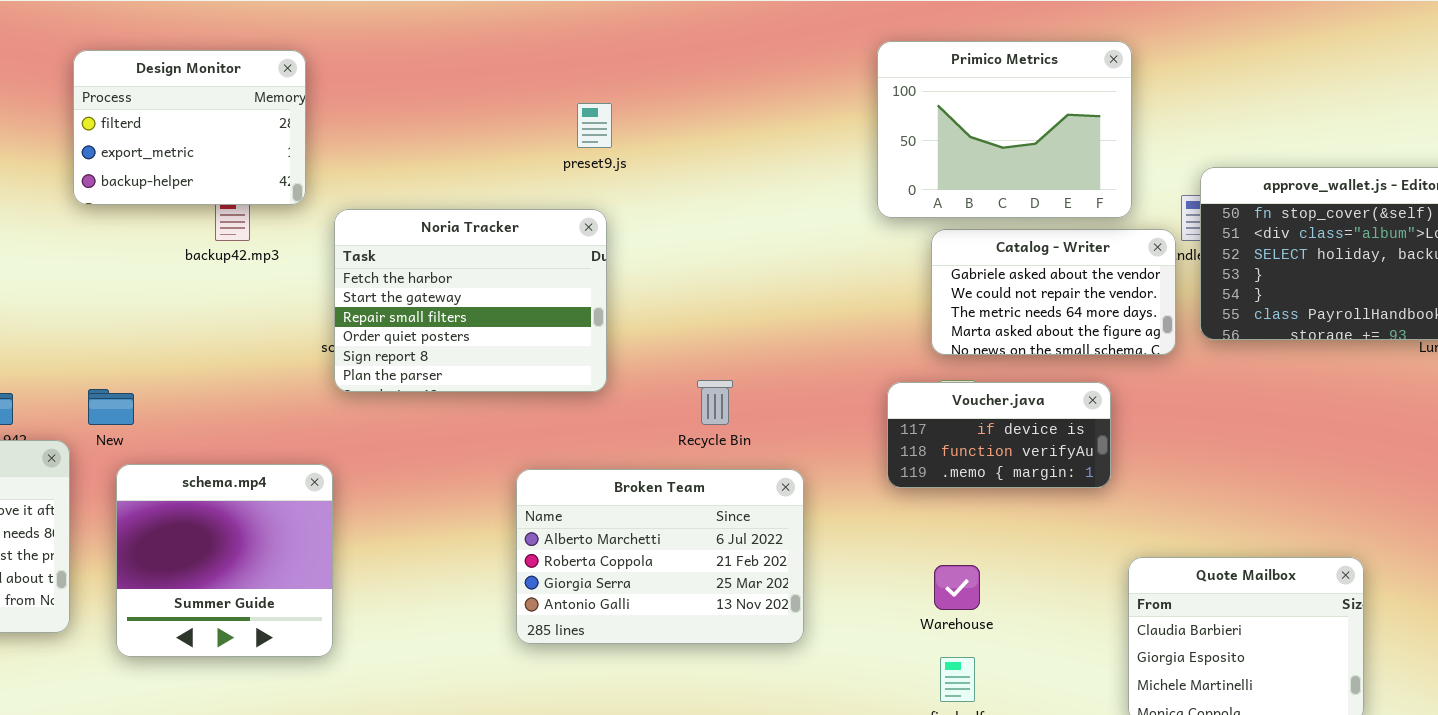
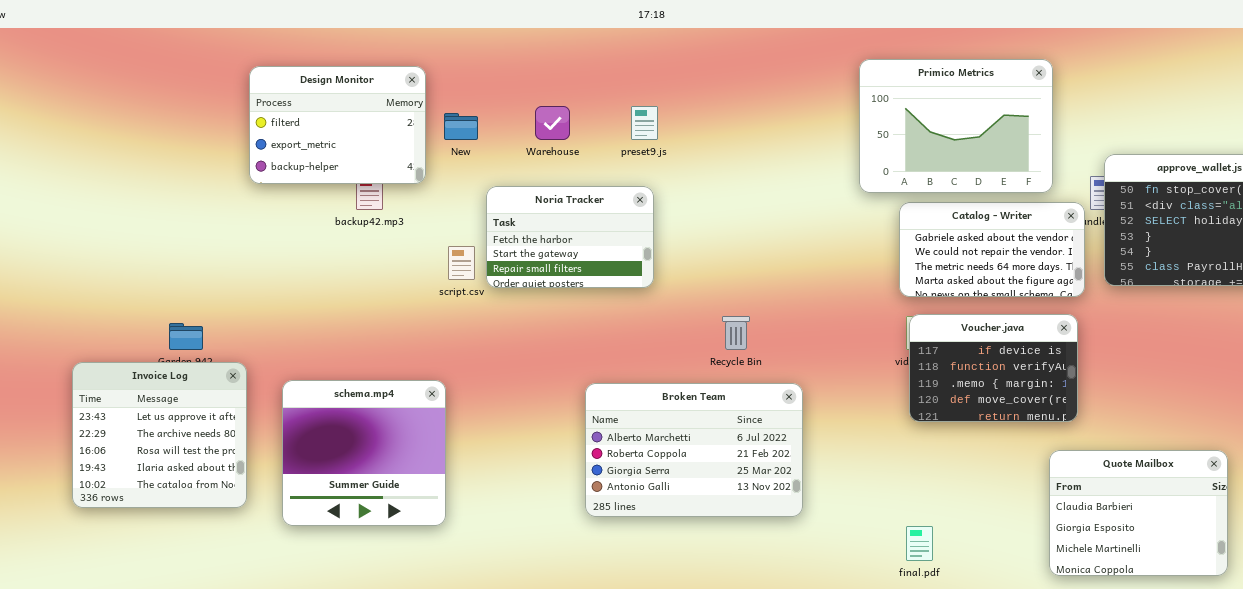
Noria Tracker: [334,209,607,392] -> [486,186,654,288], resized
Voucher.java: [887,382,1111,488] -> [909,314,1078,422], moved, resized
New: [88,389,134,425] -> [444,113,478,140], moved
Warehouse: [934,565,980,610] -> [535,106,570,140], moved

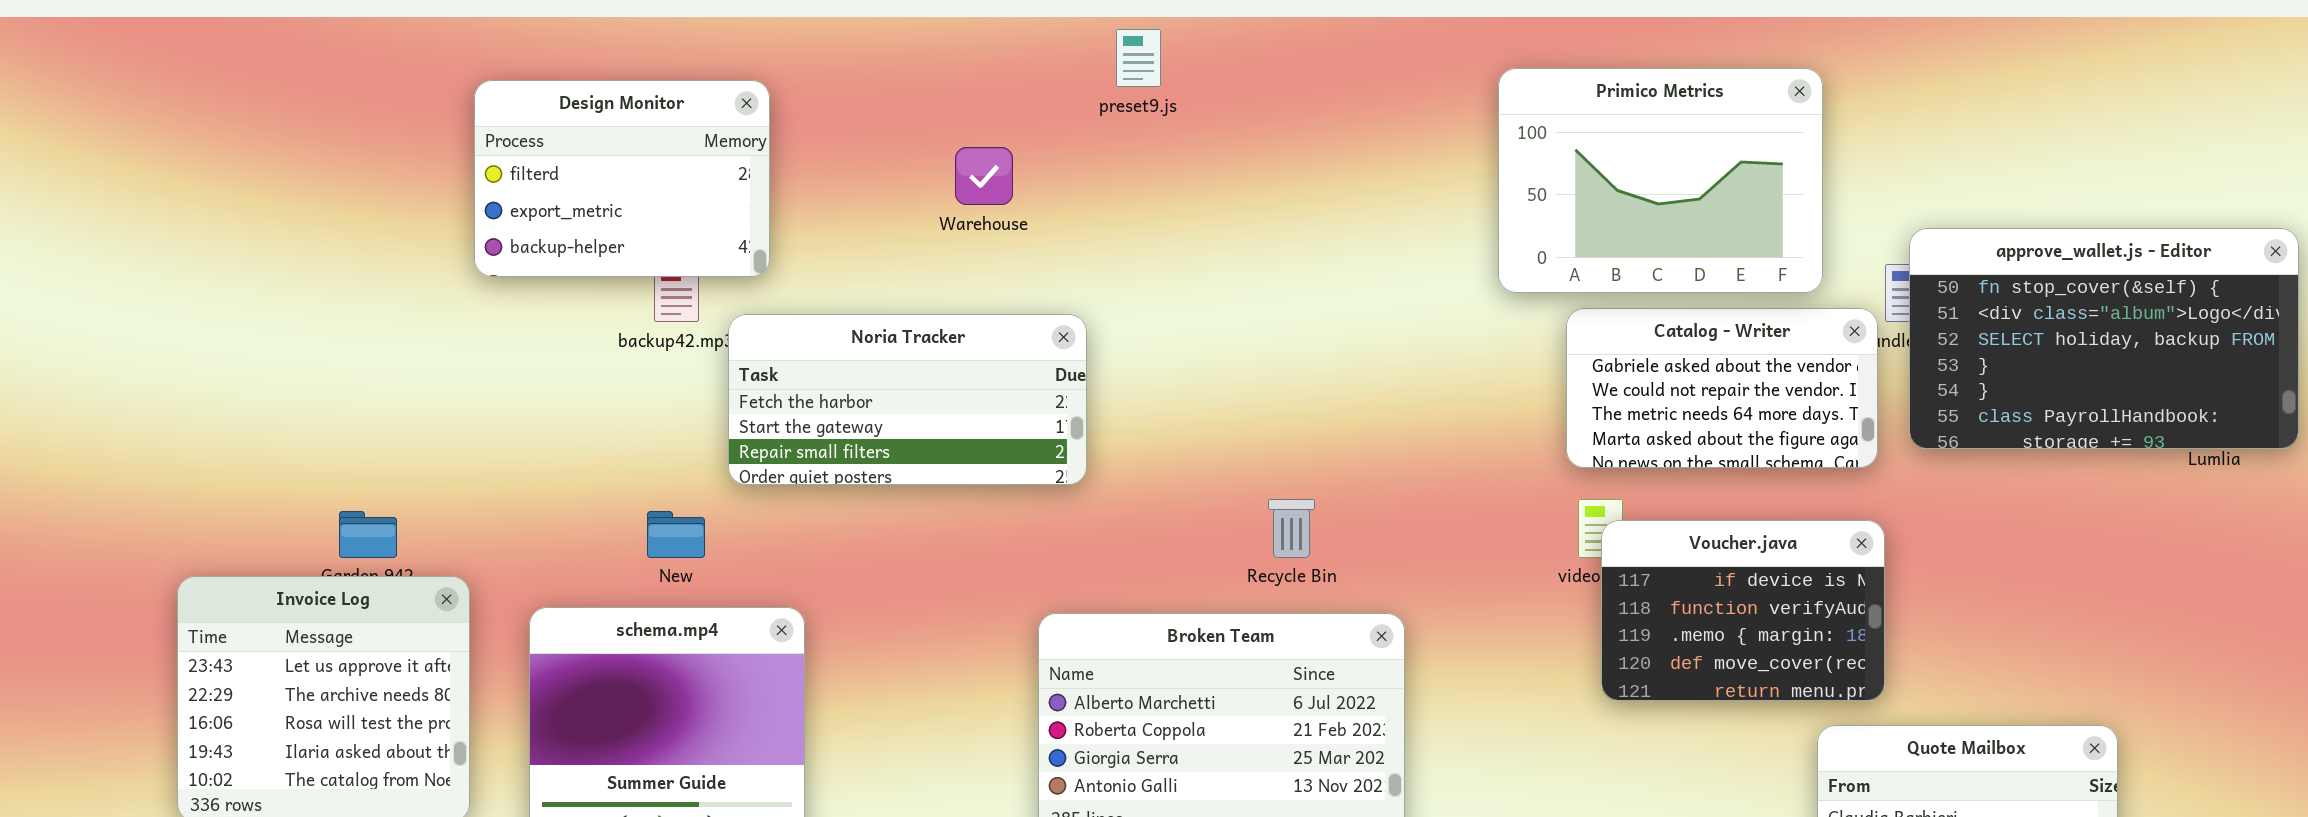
preset9.js: [631,106,658,140] -> [1116,29,1161,87], moved
New: [444,113,478,140] -> [647,511,705,558], moved
Noria Tracker: [486,186,654,288] -> [728,314,1087,485], moved, resized
Voucher.java: [909,314,1078,422] -> [1601,520,1885,701], moved

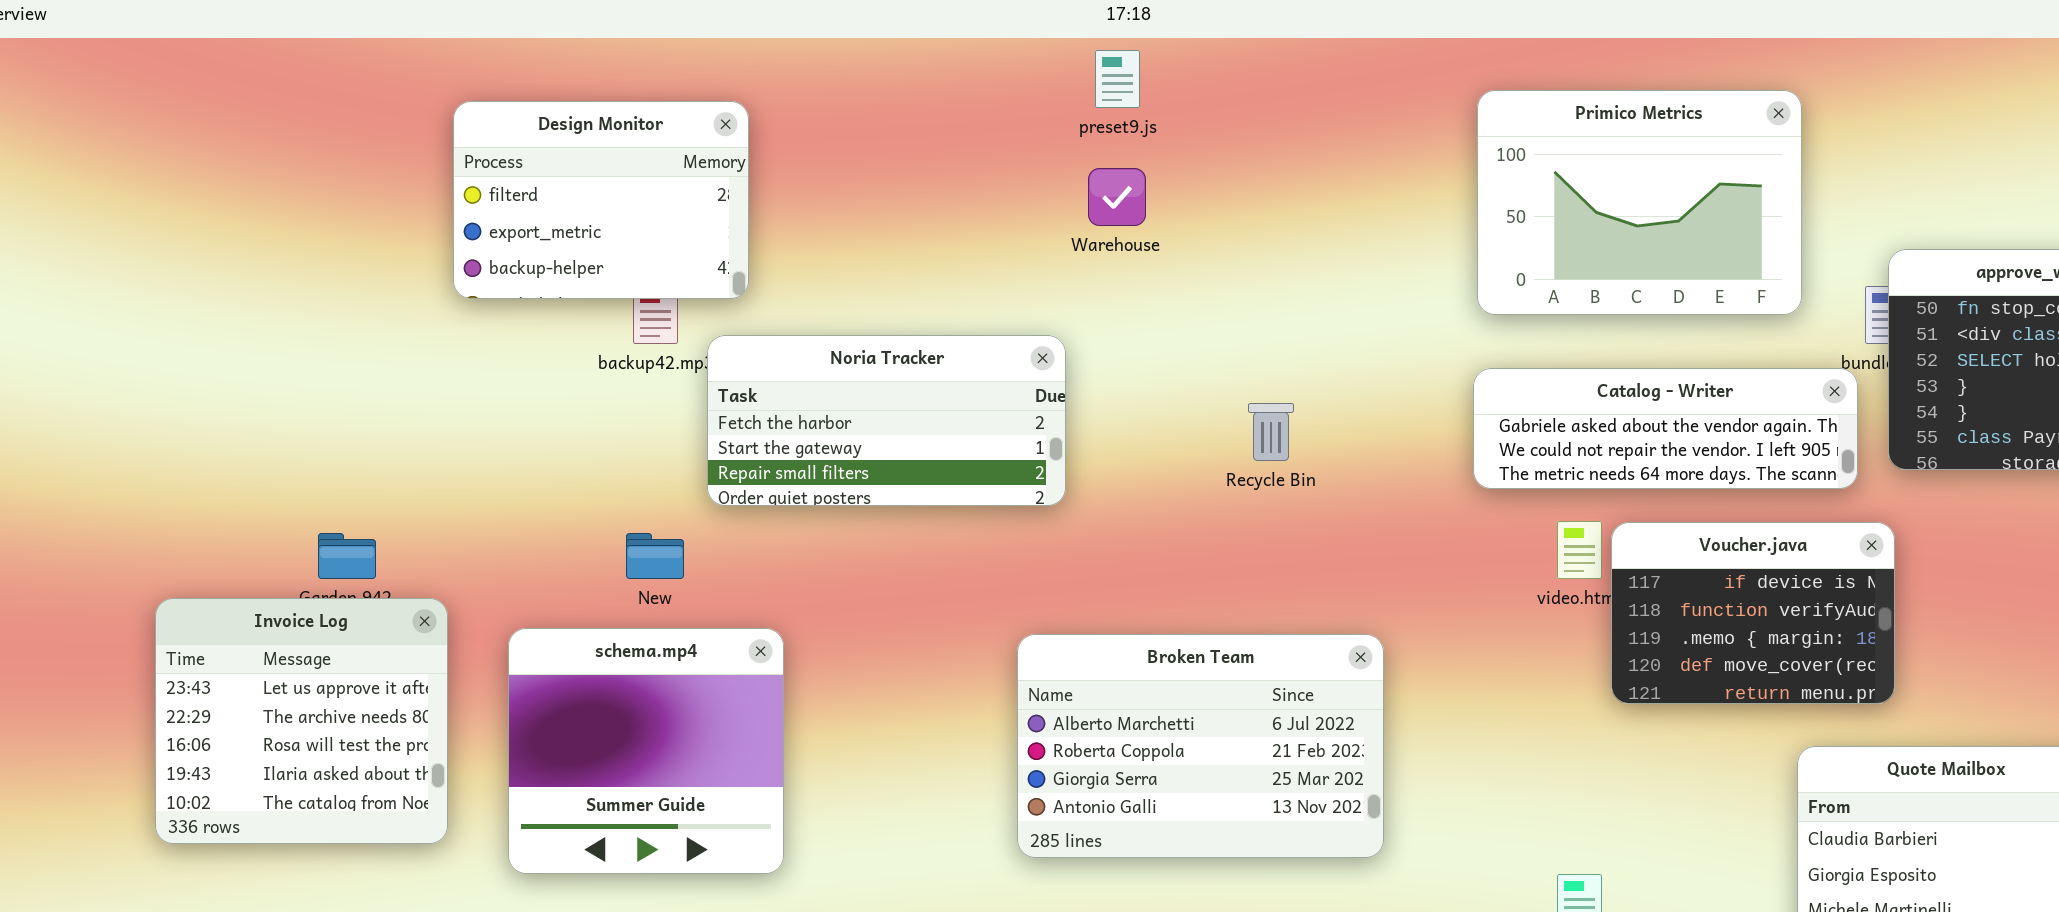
Warehouse: [955,147,1013,205] -> [1088,168,1146,226], moved
Catalog - Writer: [1566,308,1878,468] -> [1473,368,1858,489], resized
Recycle Bin: [1268,499,1315,558] -> [1248,403,1294,461], moved
Voucher.java: [1601,520,1885,701] -> [1611,522,1895,704], moved

